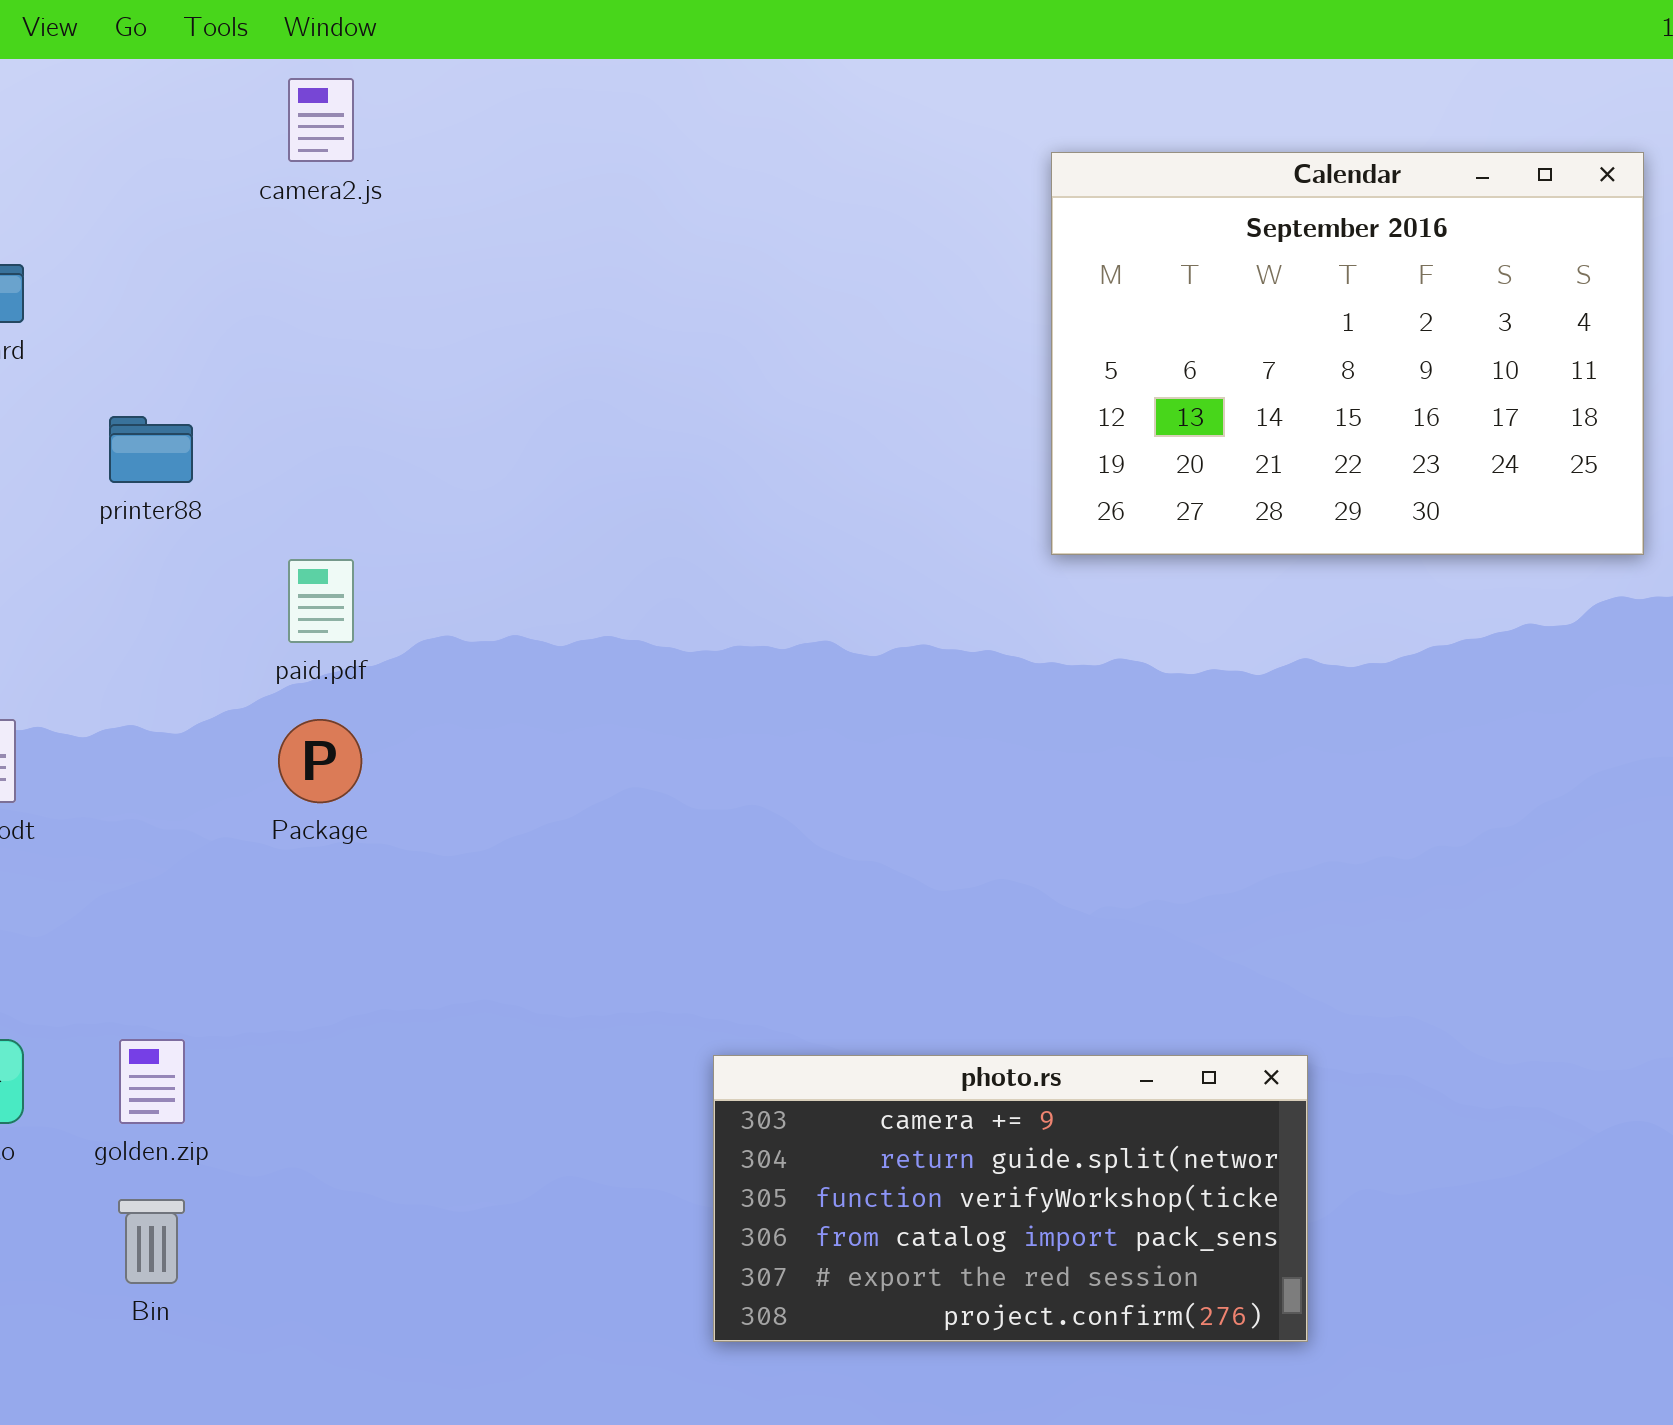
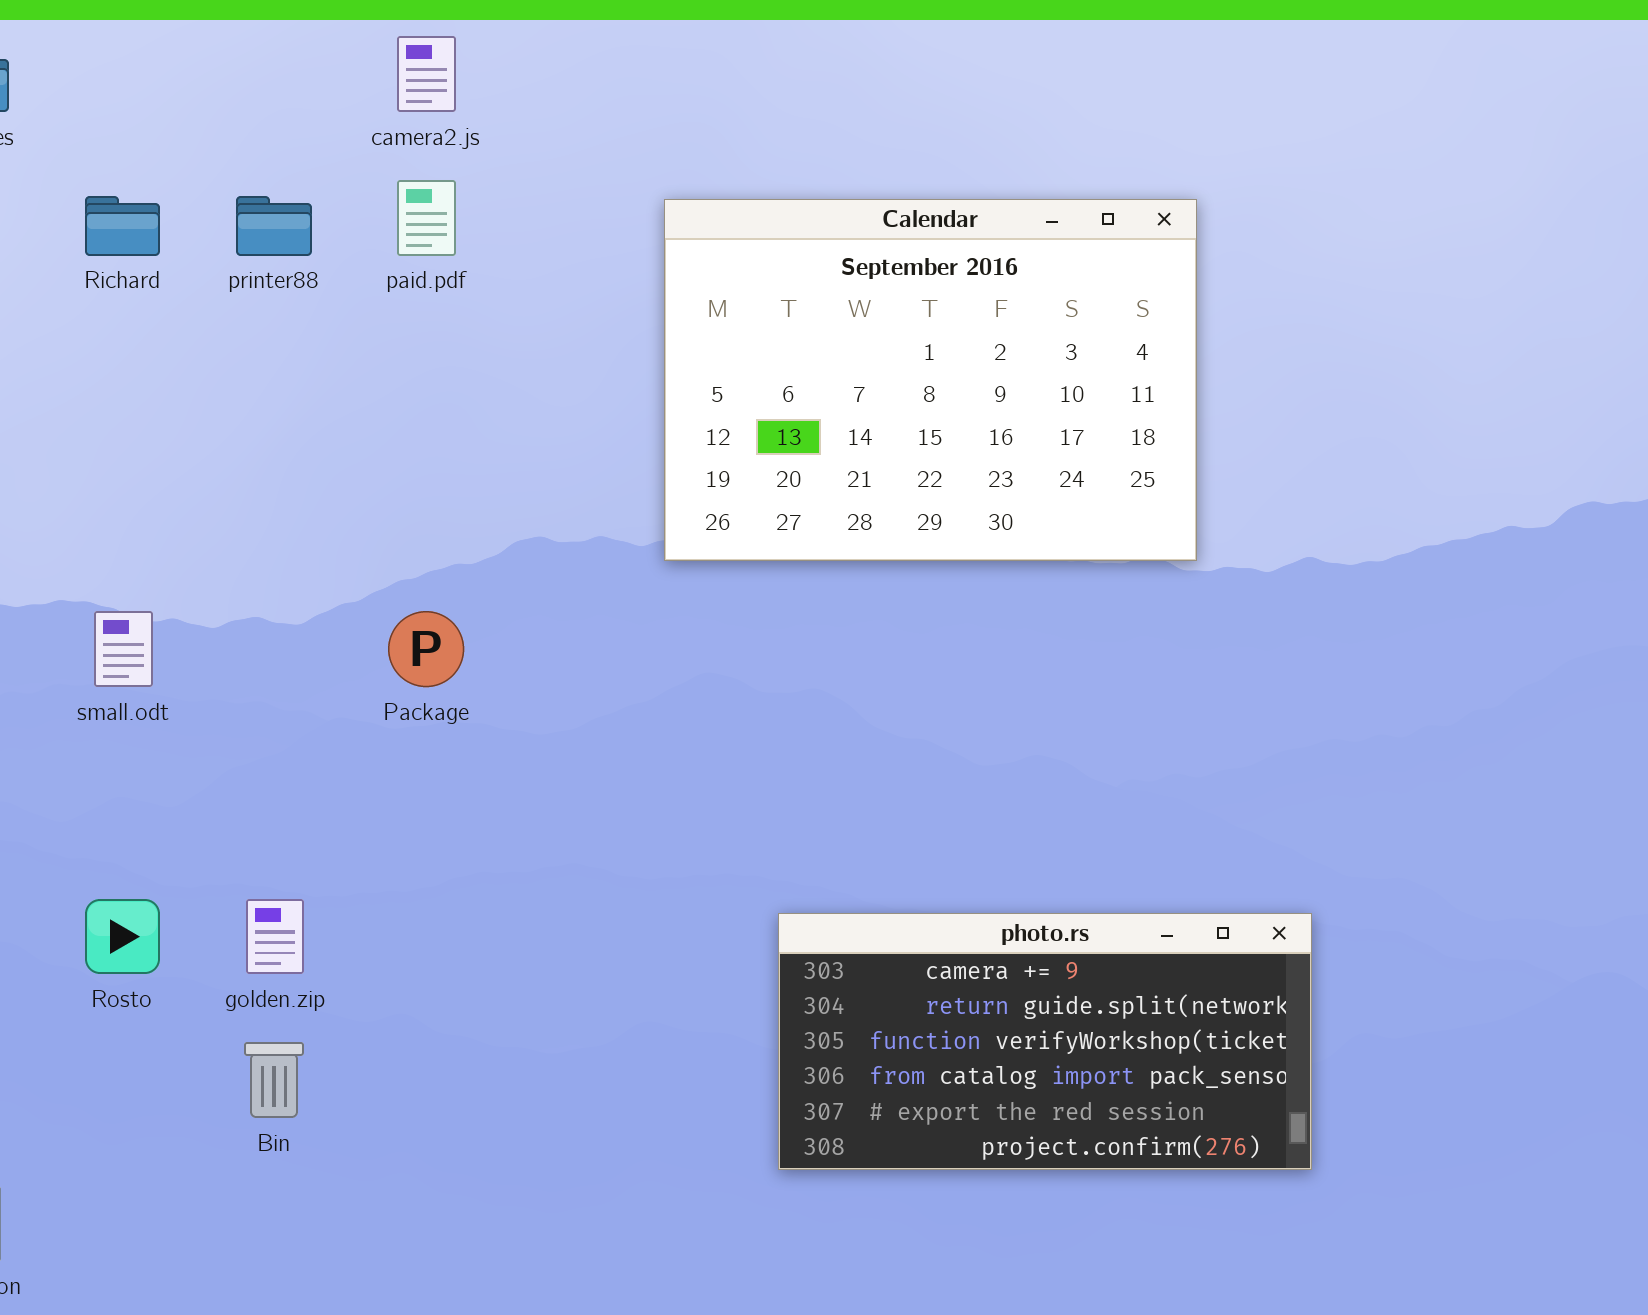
Calendar: [1051,152,1644,555] -> [664,199,1197,561], moved
printer88: [109,416,193,483] -> [236,196,312,256], moved
paid.pdf: [288,559,354,643] -> [397,180,456,256], moved

